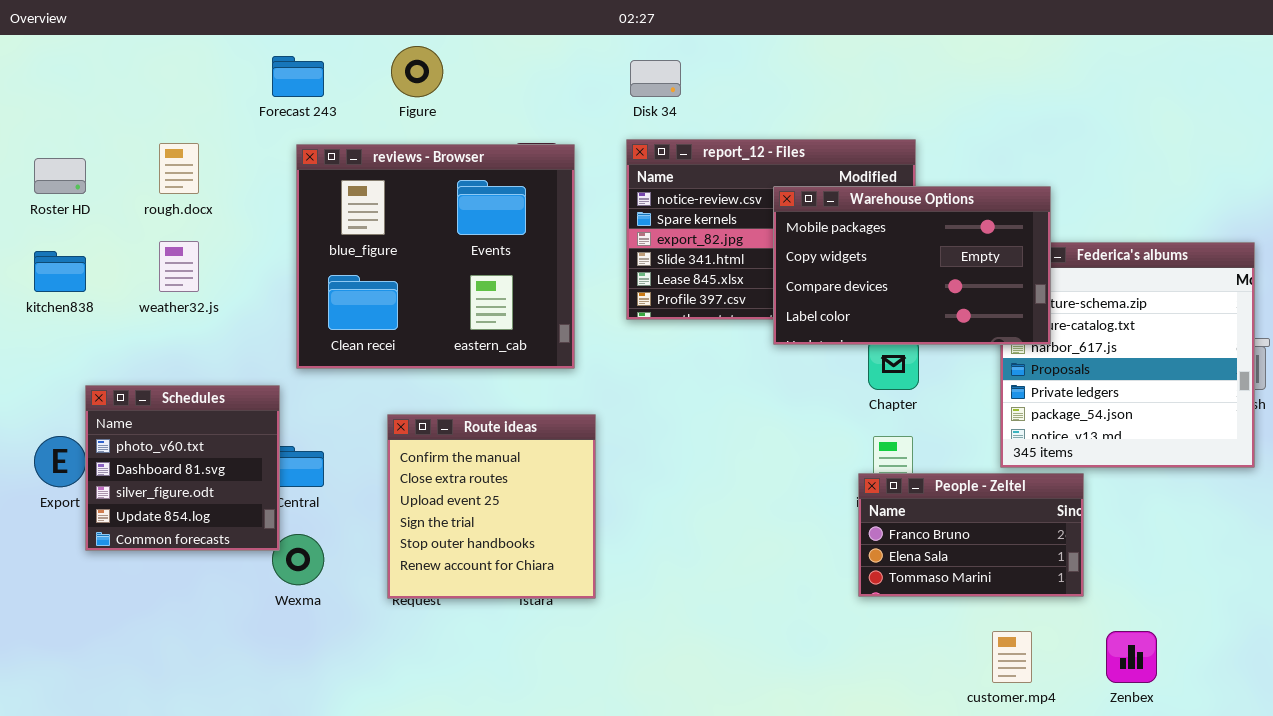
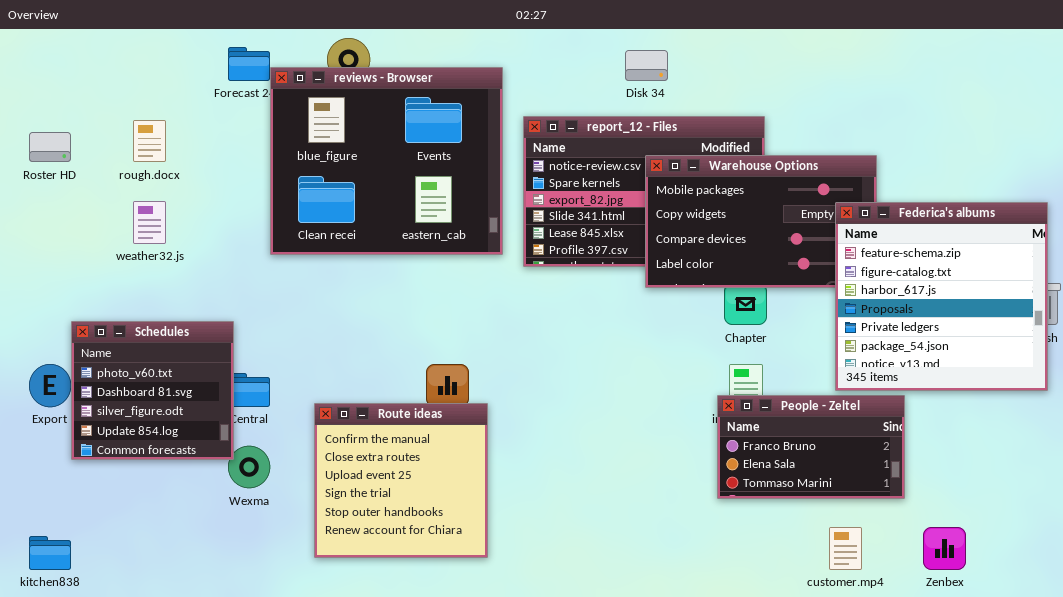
Disk 34: [630,60,681,97] -> [625,50,668,81], moved
reviews - Browser: [296,144,575,369] -> [270,67,503,255], moved
Federica's albums: [1000,242,1255,468] -> [835,202,1048,391], raised
kitchen838: [34,251,86,292] -> [29,536,71,570], moved
Route ideas: [387,414,596,599] -> [314,403,488,558], moved

